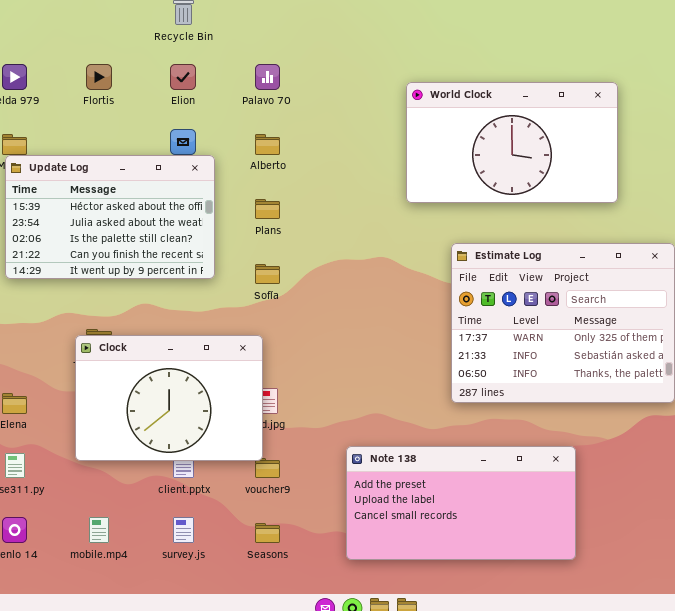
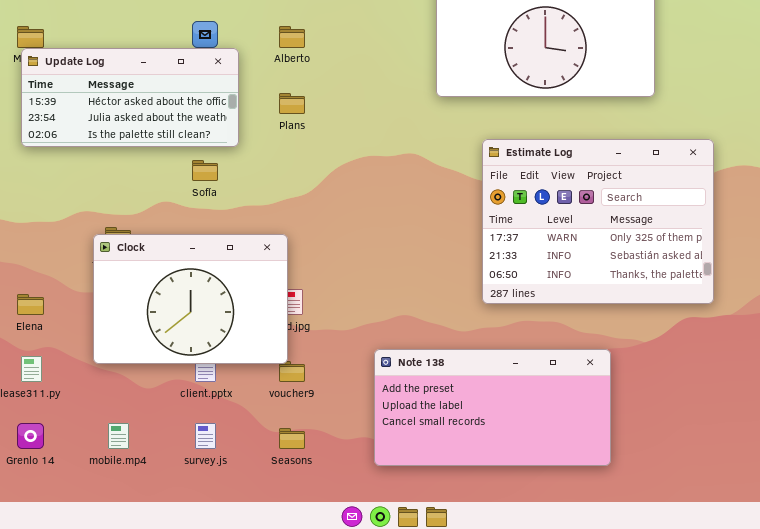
Update Log: [5,155,215,279] -> [21,48,239,147], resized
Sofía: [255,264,280,284] -> [192,160,218,181], moved

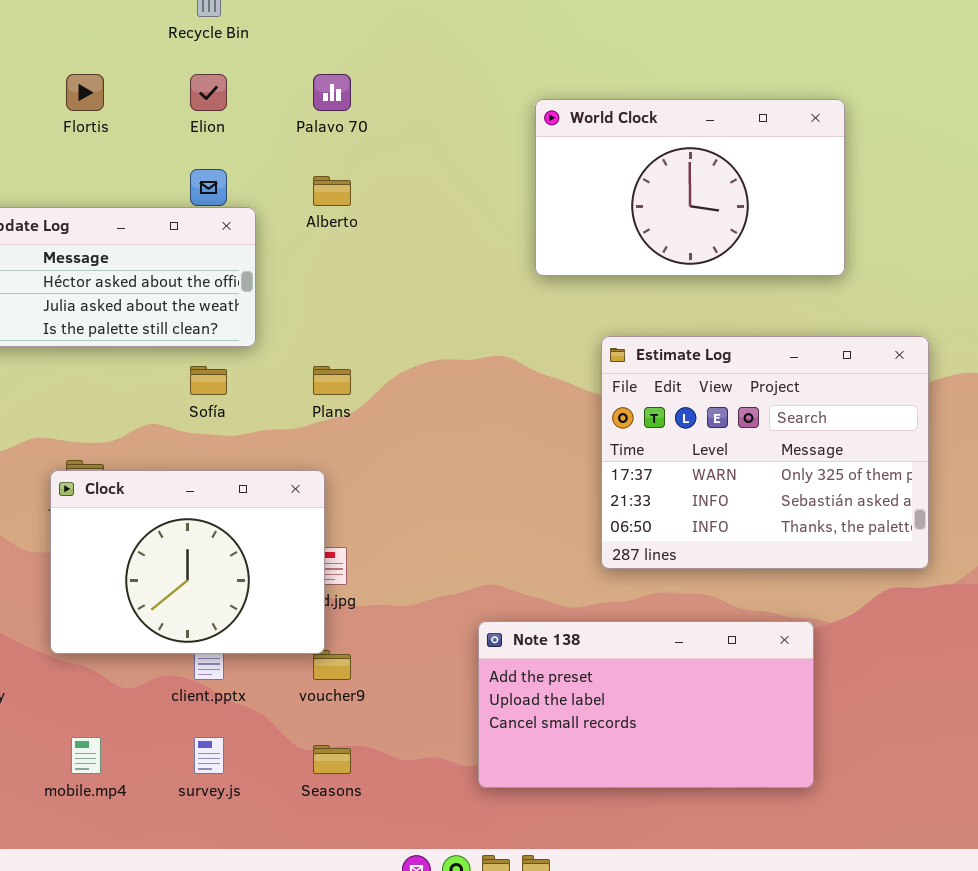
Plans: [279,93,305,114] -> [313,366,351,395], moved
Note 138: [374,349,611,466] -> [478,621,814,788], moved

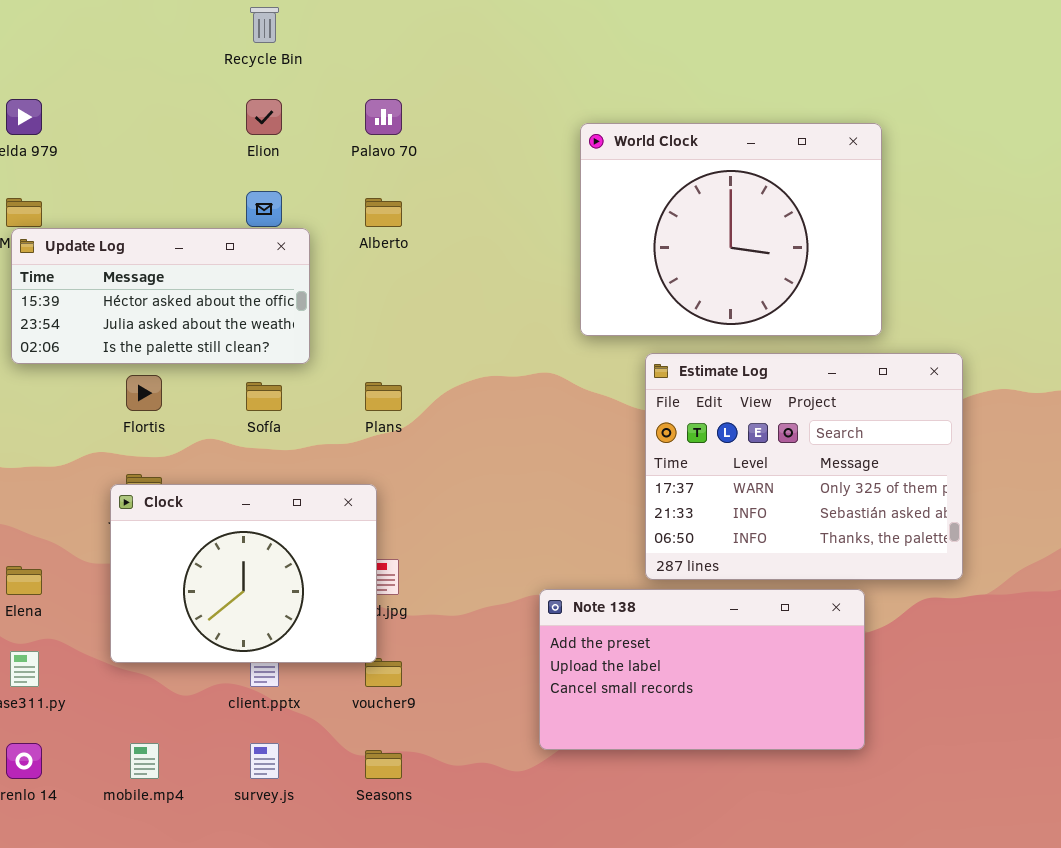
Flortis: [66,74,104,111] -> [126,375,162,411], moved
World Clock: [535,99,845,276] -> [580,123,882,336], resized
Note 138: [478,621,814,788] -> [539,589,865,750], moved

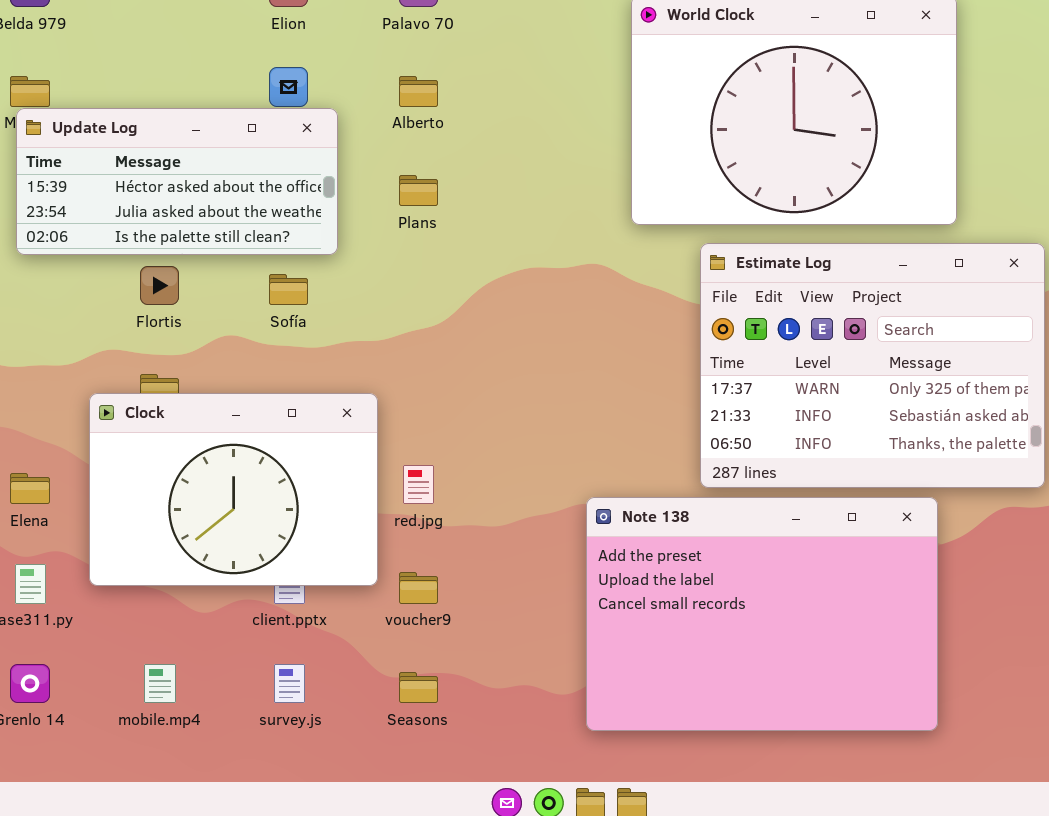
Plans: [365,382,402,411] -> [399,175,438,206], moved
Clock: [110,484,377,663] -> [89,393,378,586], moved
Note 138: [539,589,865,750] -> [586,497,938,731], resized

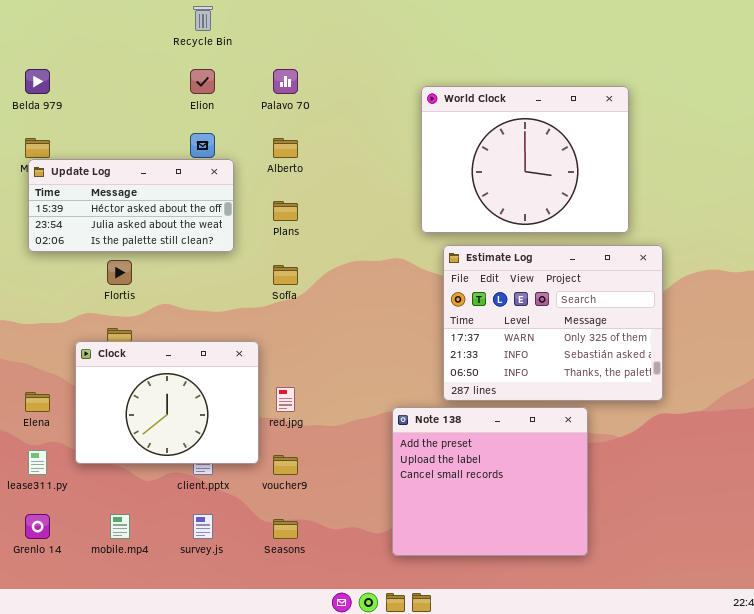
Estimate Log: [700,243,1045,488] -> [443,245,663,401], moved
Sofía: [269,274,308,305] -> [273,265,298,285], moved
Note 138: [586,497,938,731] -> [392,407,588,556], resized

